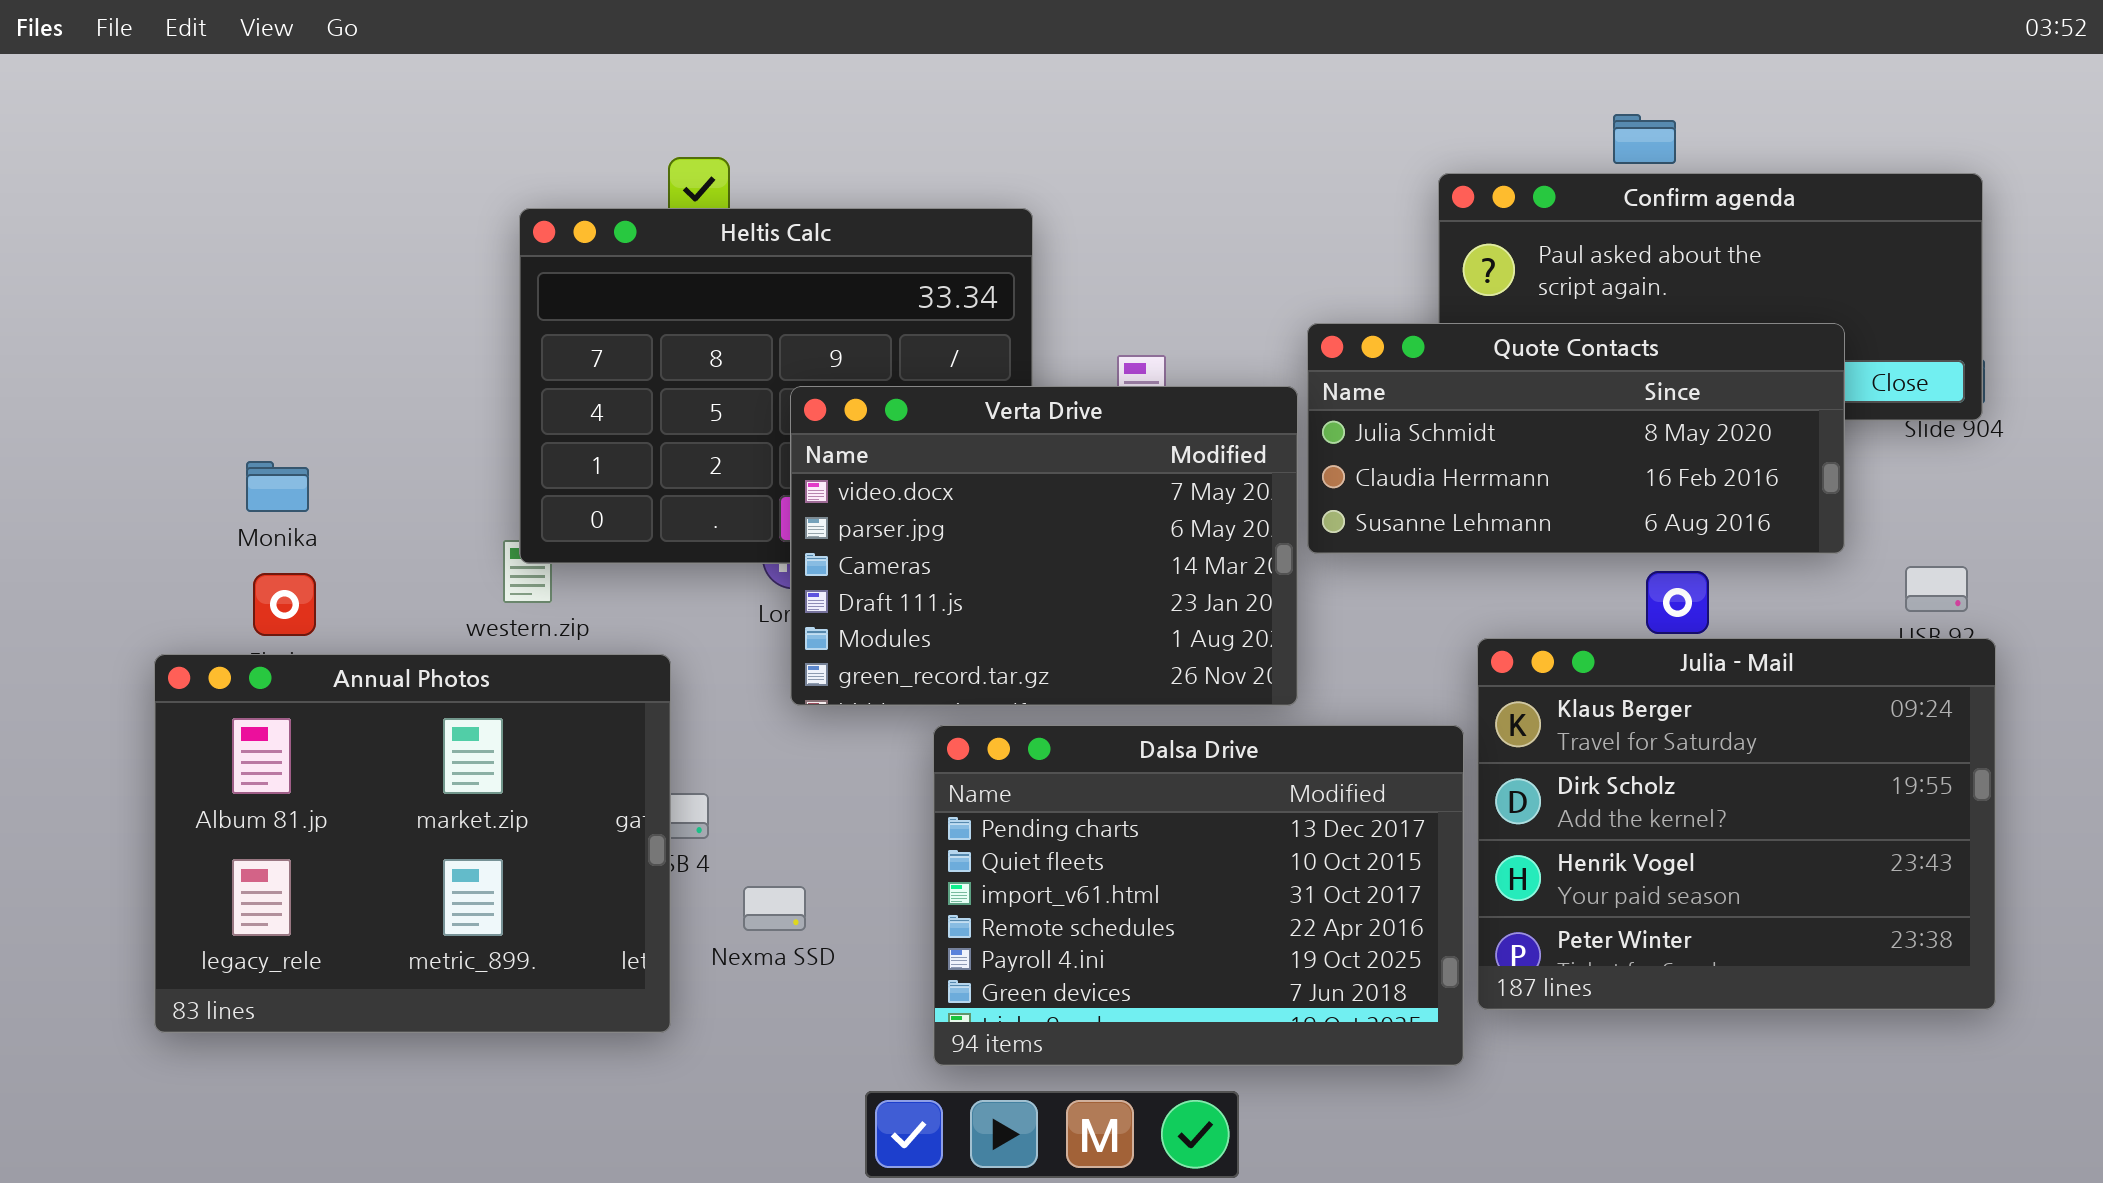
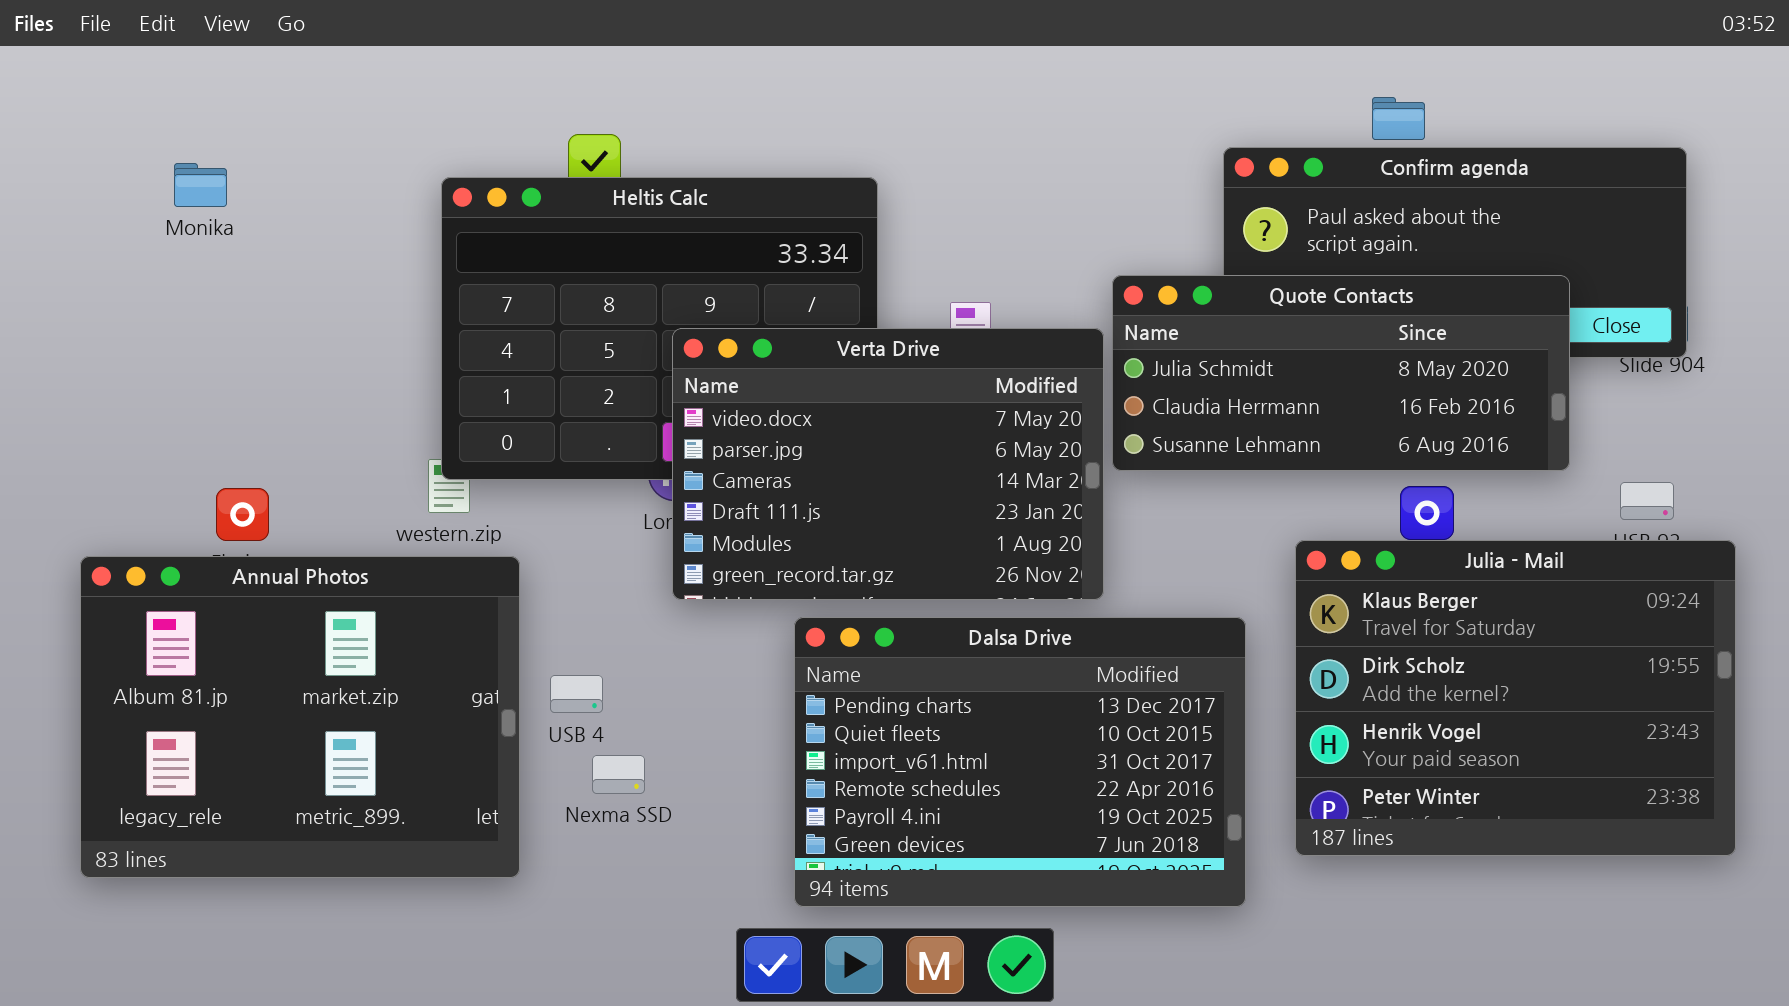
Monika: [246,461,309,512] -> [174,163,227,207], moved
Julia - Mail: [1477,638,1996,1010] -> [1295,540,1736,856], moved
Annual Photos: [154,654,671,1033] -> [80,556,520,878], moved
Nexma SSD: [743,886,806,931] -> [592,755,645,794], moved

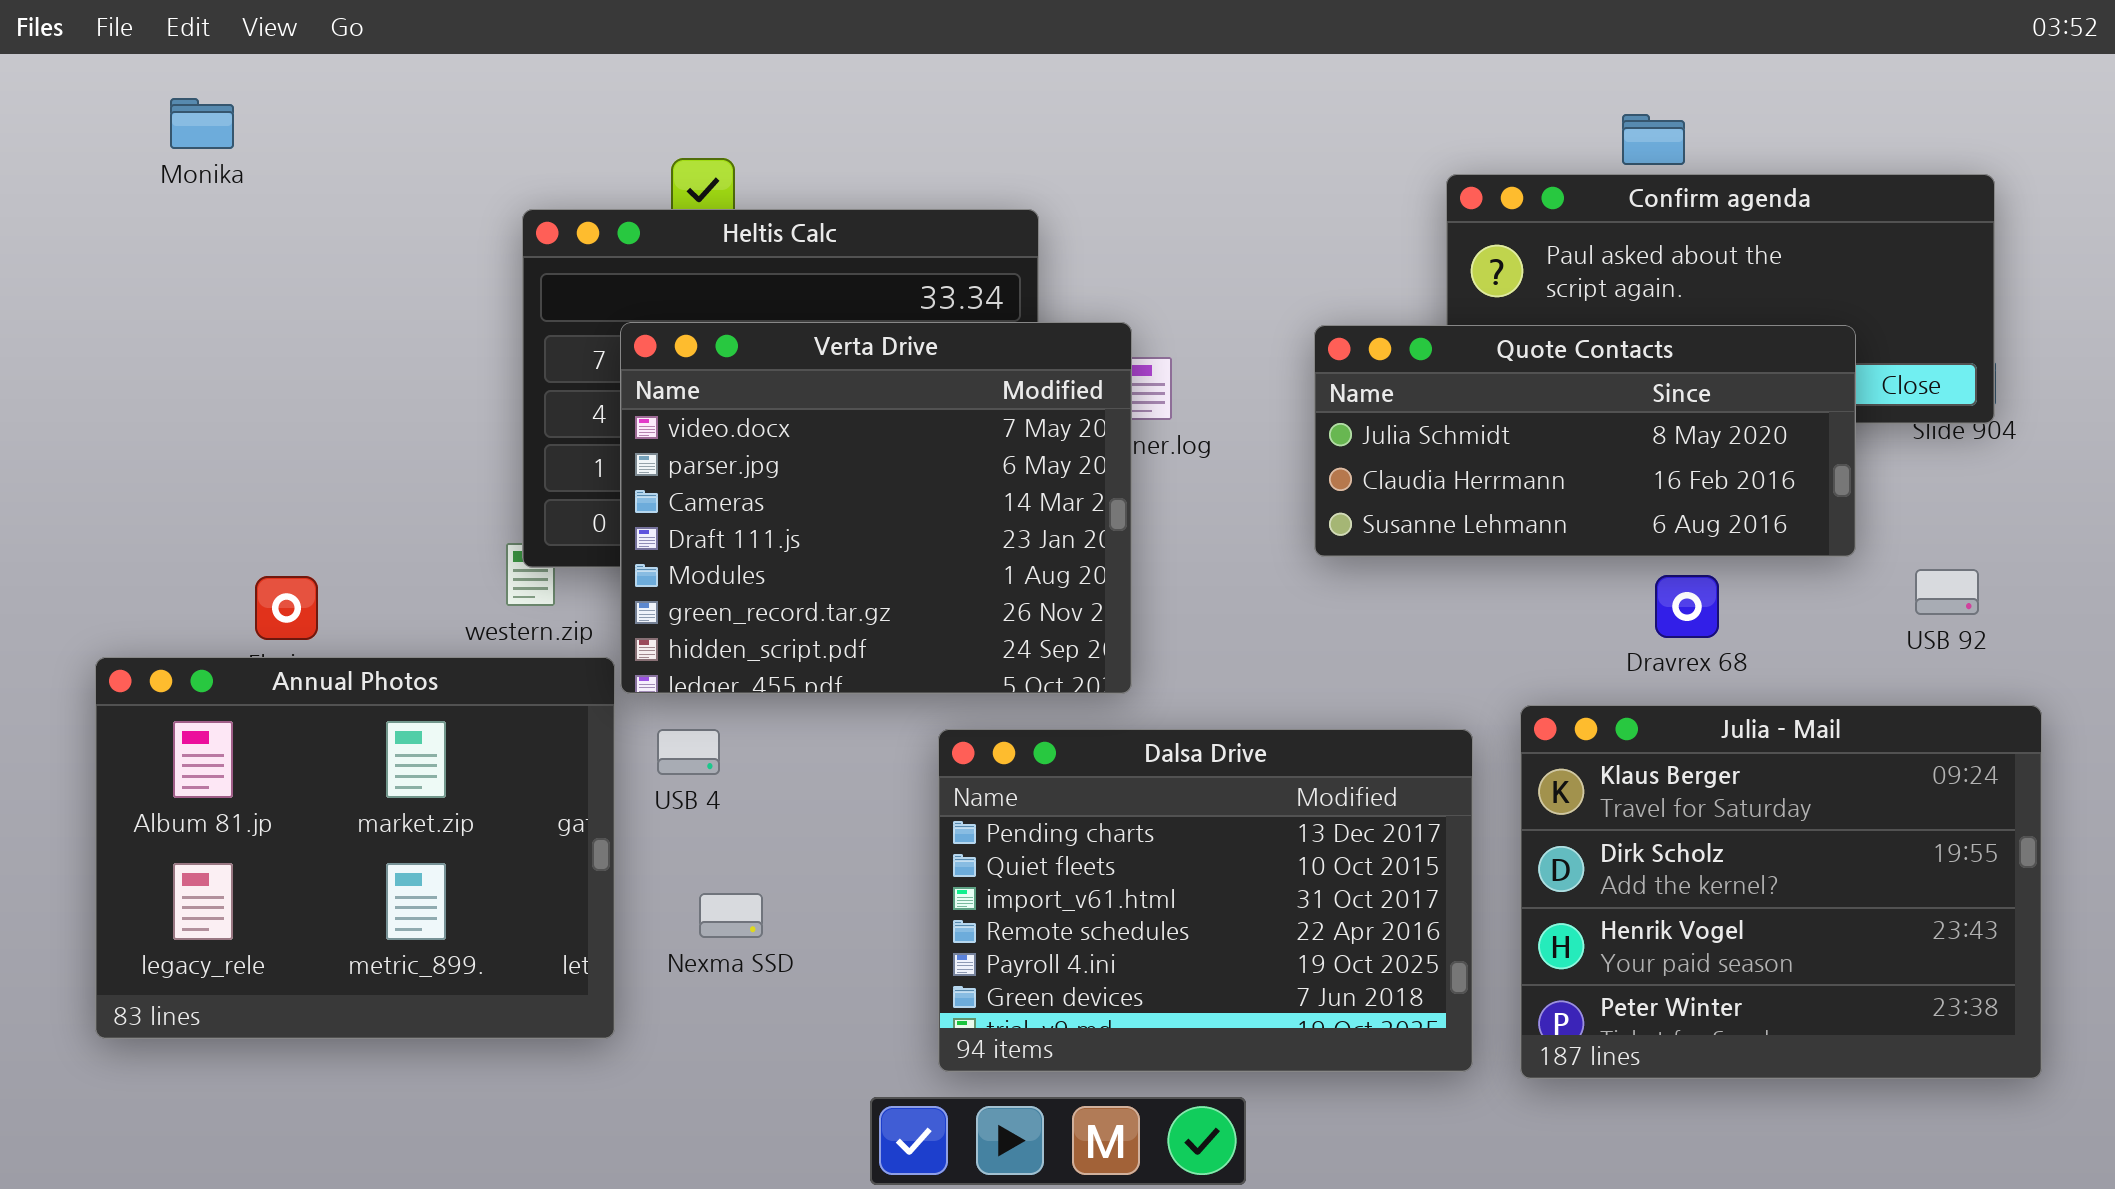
Monika: [174,163,227,207] -> [170,98,234,149], moved
Verta Drive: [672,328,1104,600] -> [620,322,1132,694], moved, resized
Julia - Mail: [1295,540,1736,856] -> [1520,705,2042,1079], moved
USB 4: [550,675,603,713] -> [657,729,720,775], moved

